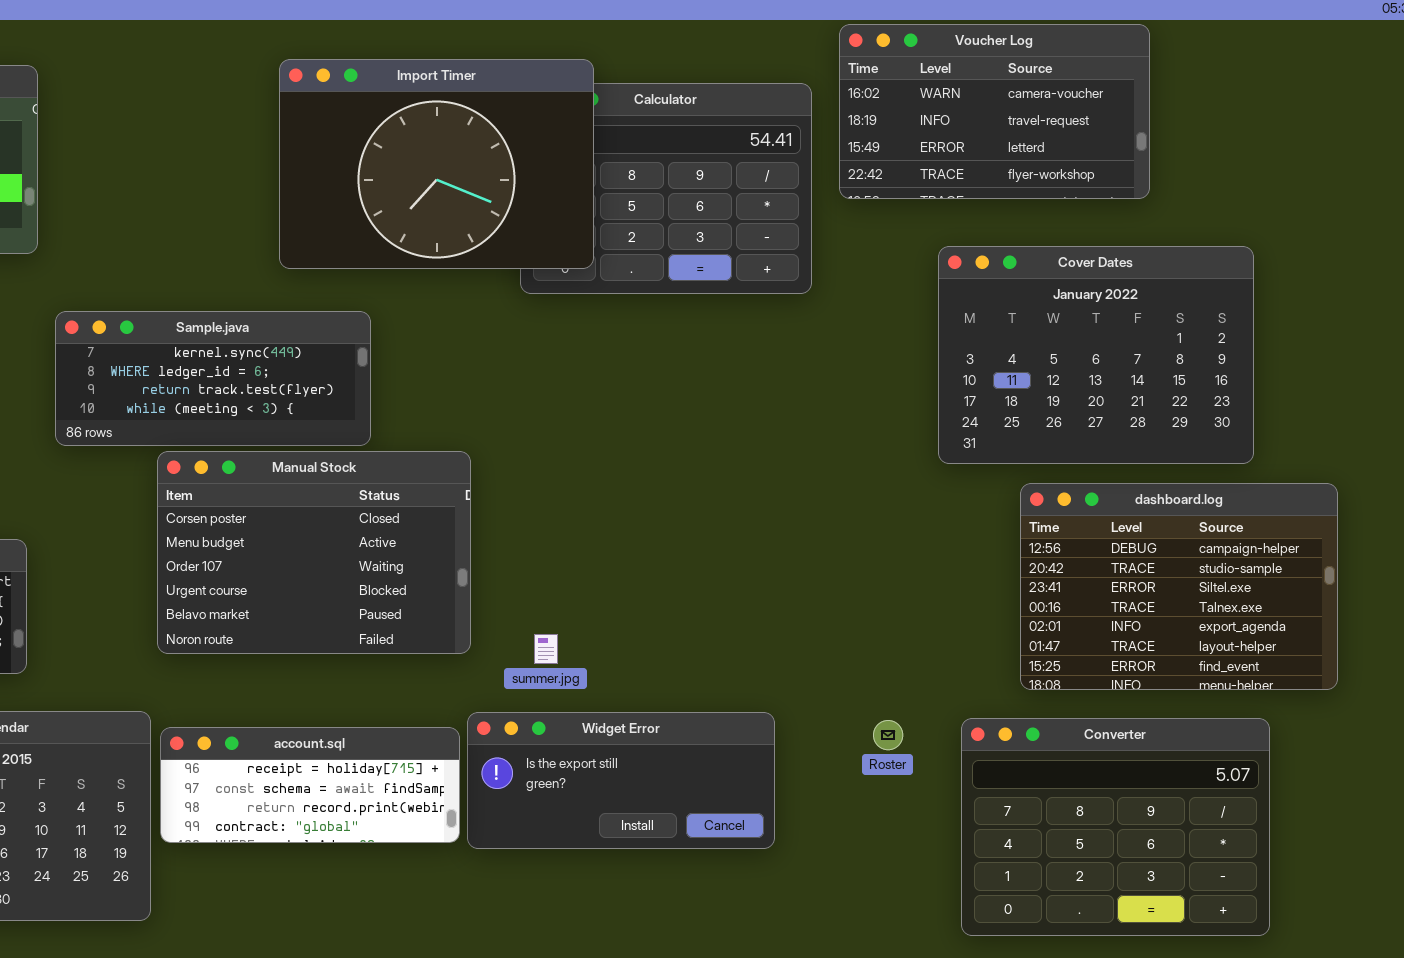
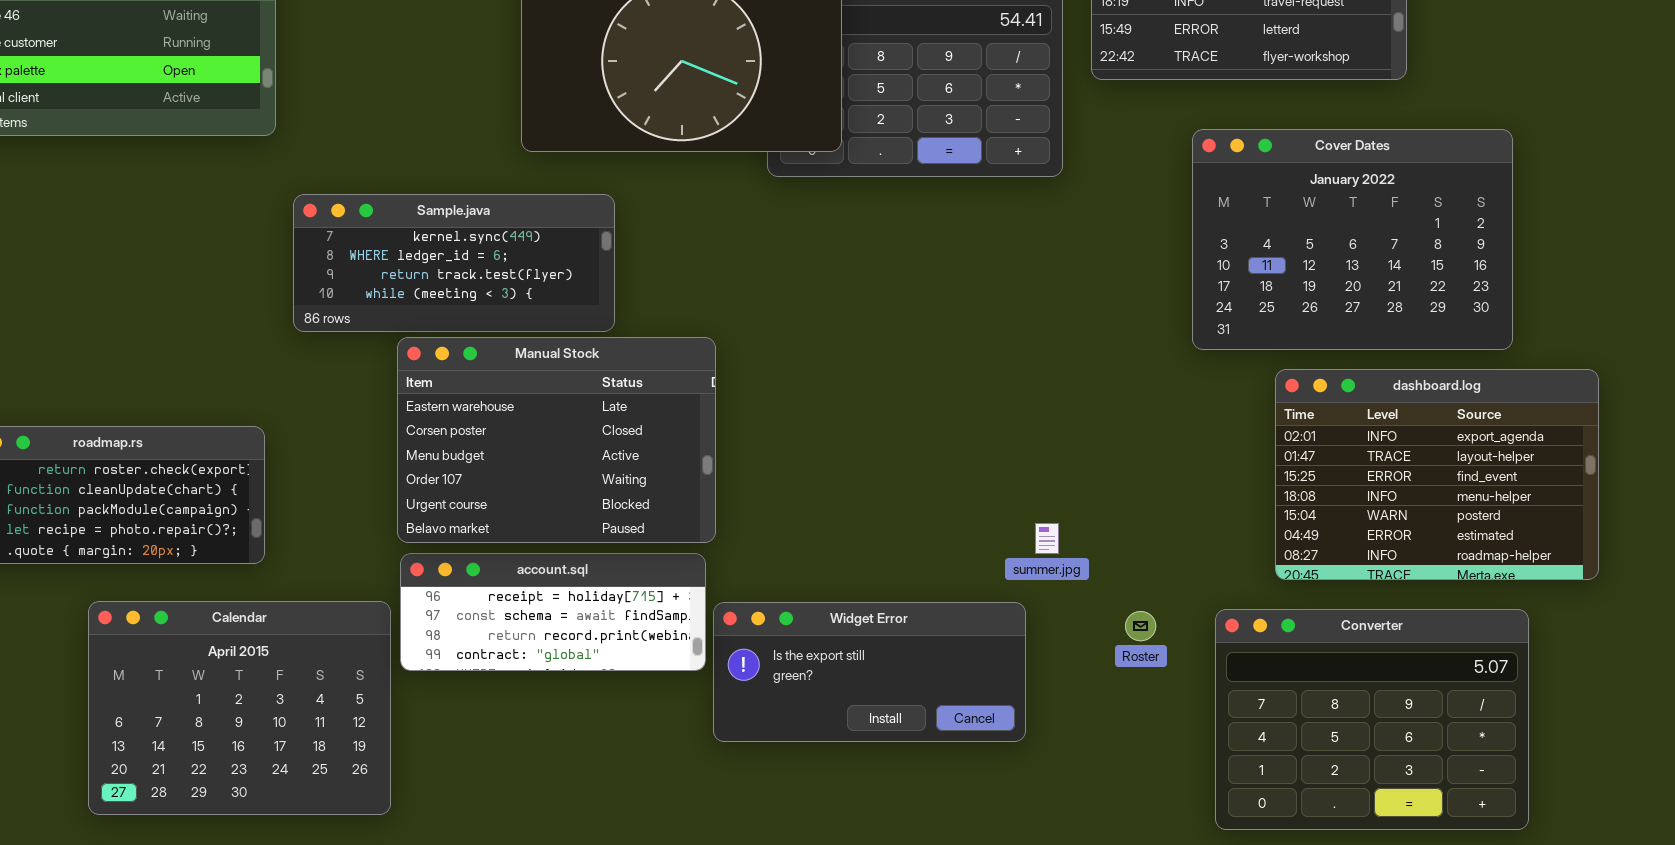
Manual Stock: [157,451,471,654] -> [397,337,716,543], scrolled up 1 row
dashboard.log: [1020,483,1338,690] -> [1275,369,1599,580], scrolled down 4 rows
summer.jpg: [534,634,558,664] -> [1035,523,1059,554], moved
account.sql: [160,727,460,843] -> [400,553,706,671], moved

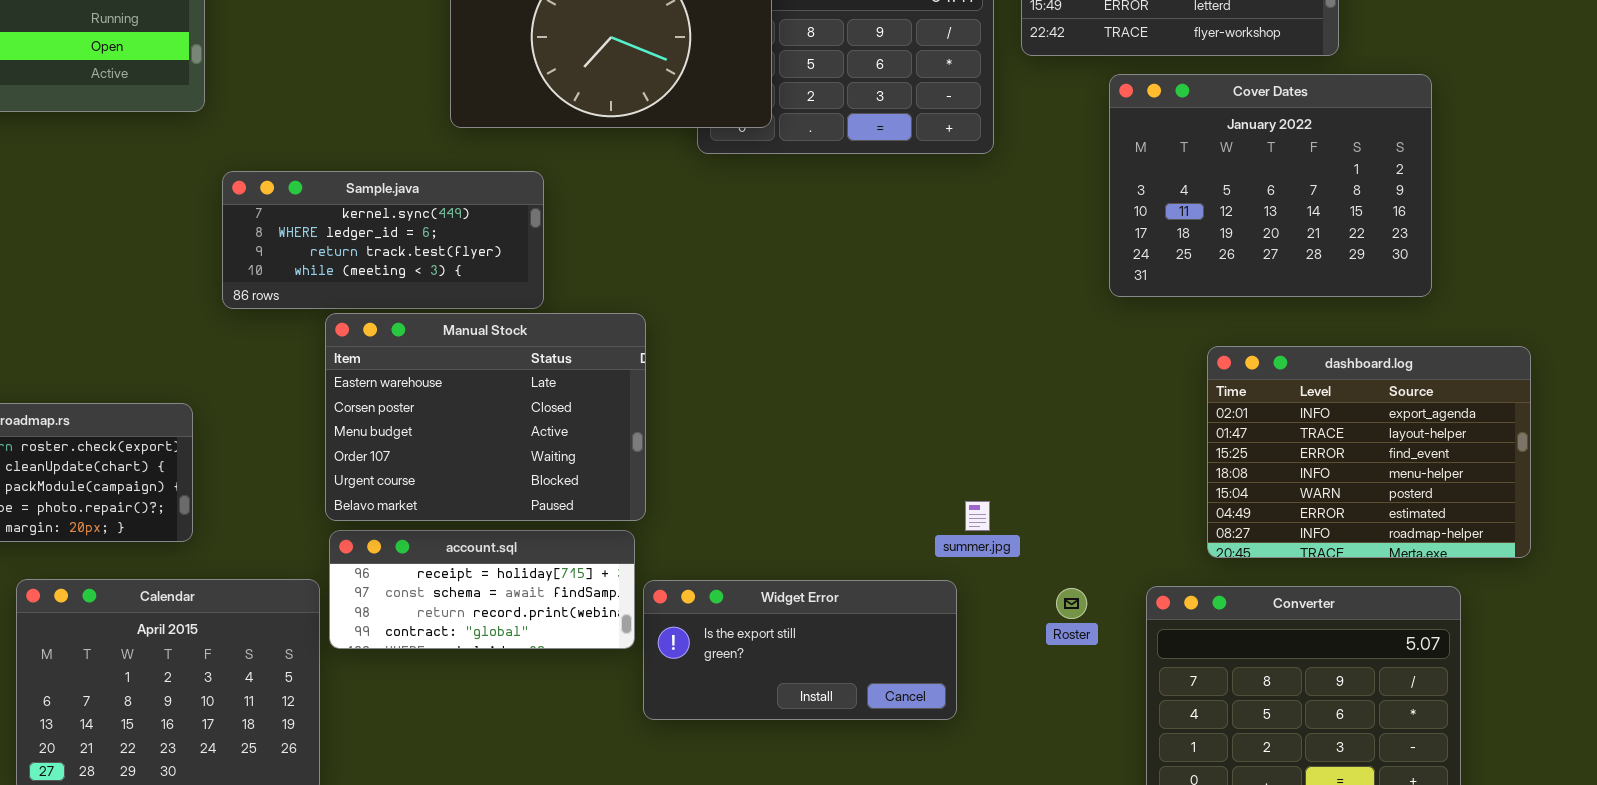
Cover Dates: [1192,129,1513,350] -> [1109,74,1432,297], moved

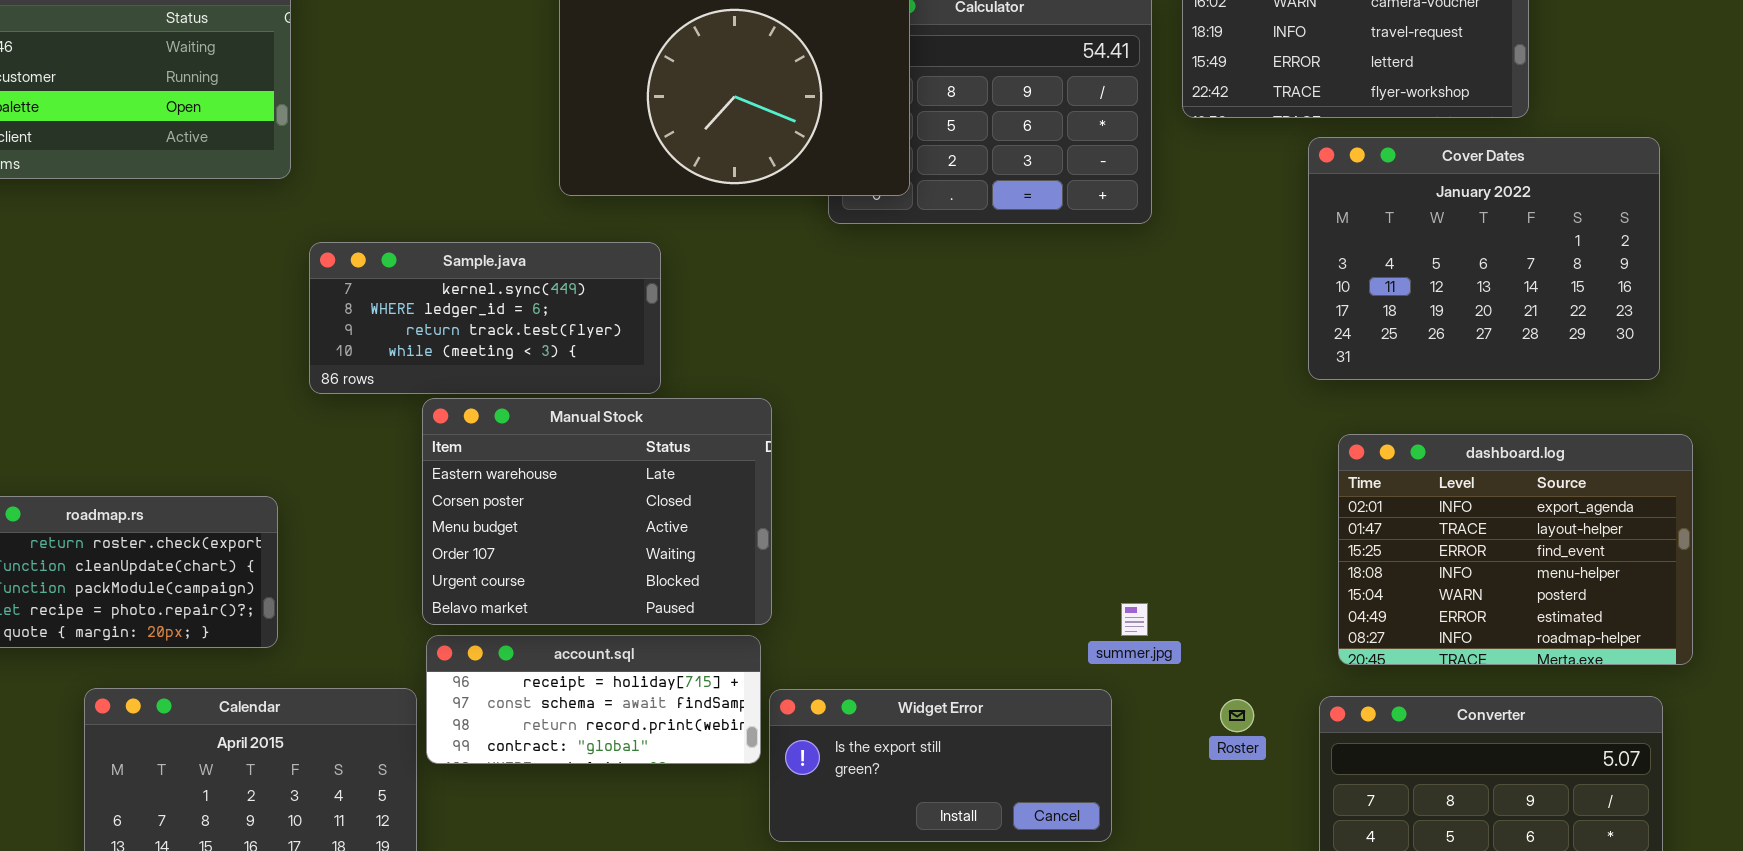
Cover Dates: [1109,74,1432,297] -> [1308,137,1660,380], moved
dashboard.log: [1207,346,1531,558] -> [1338,434,1693,665], moved

